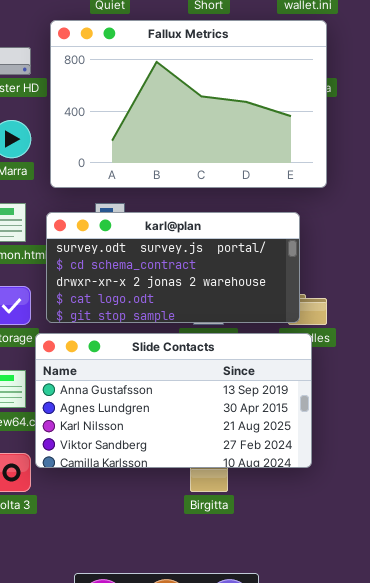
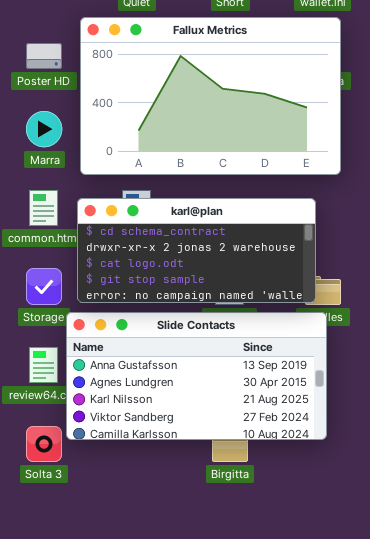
karl@plan: [46,212,300,323] -> [77,198,316,303], scrolled down 1 row

